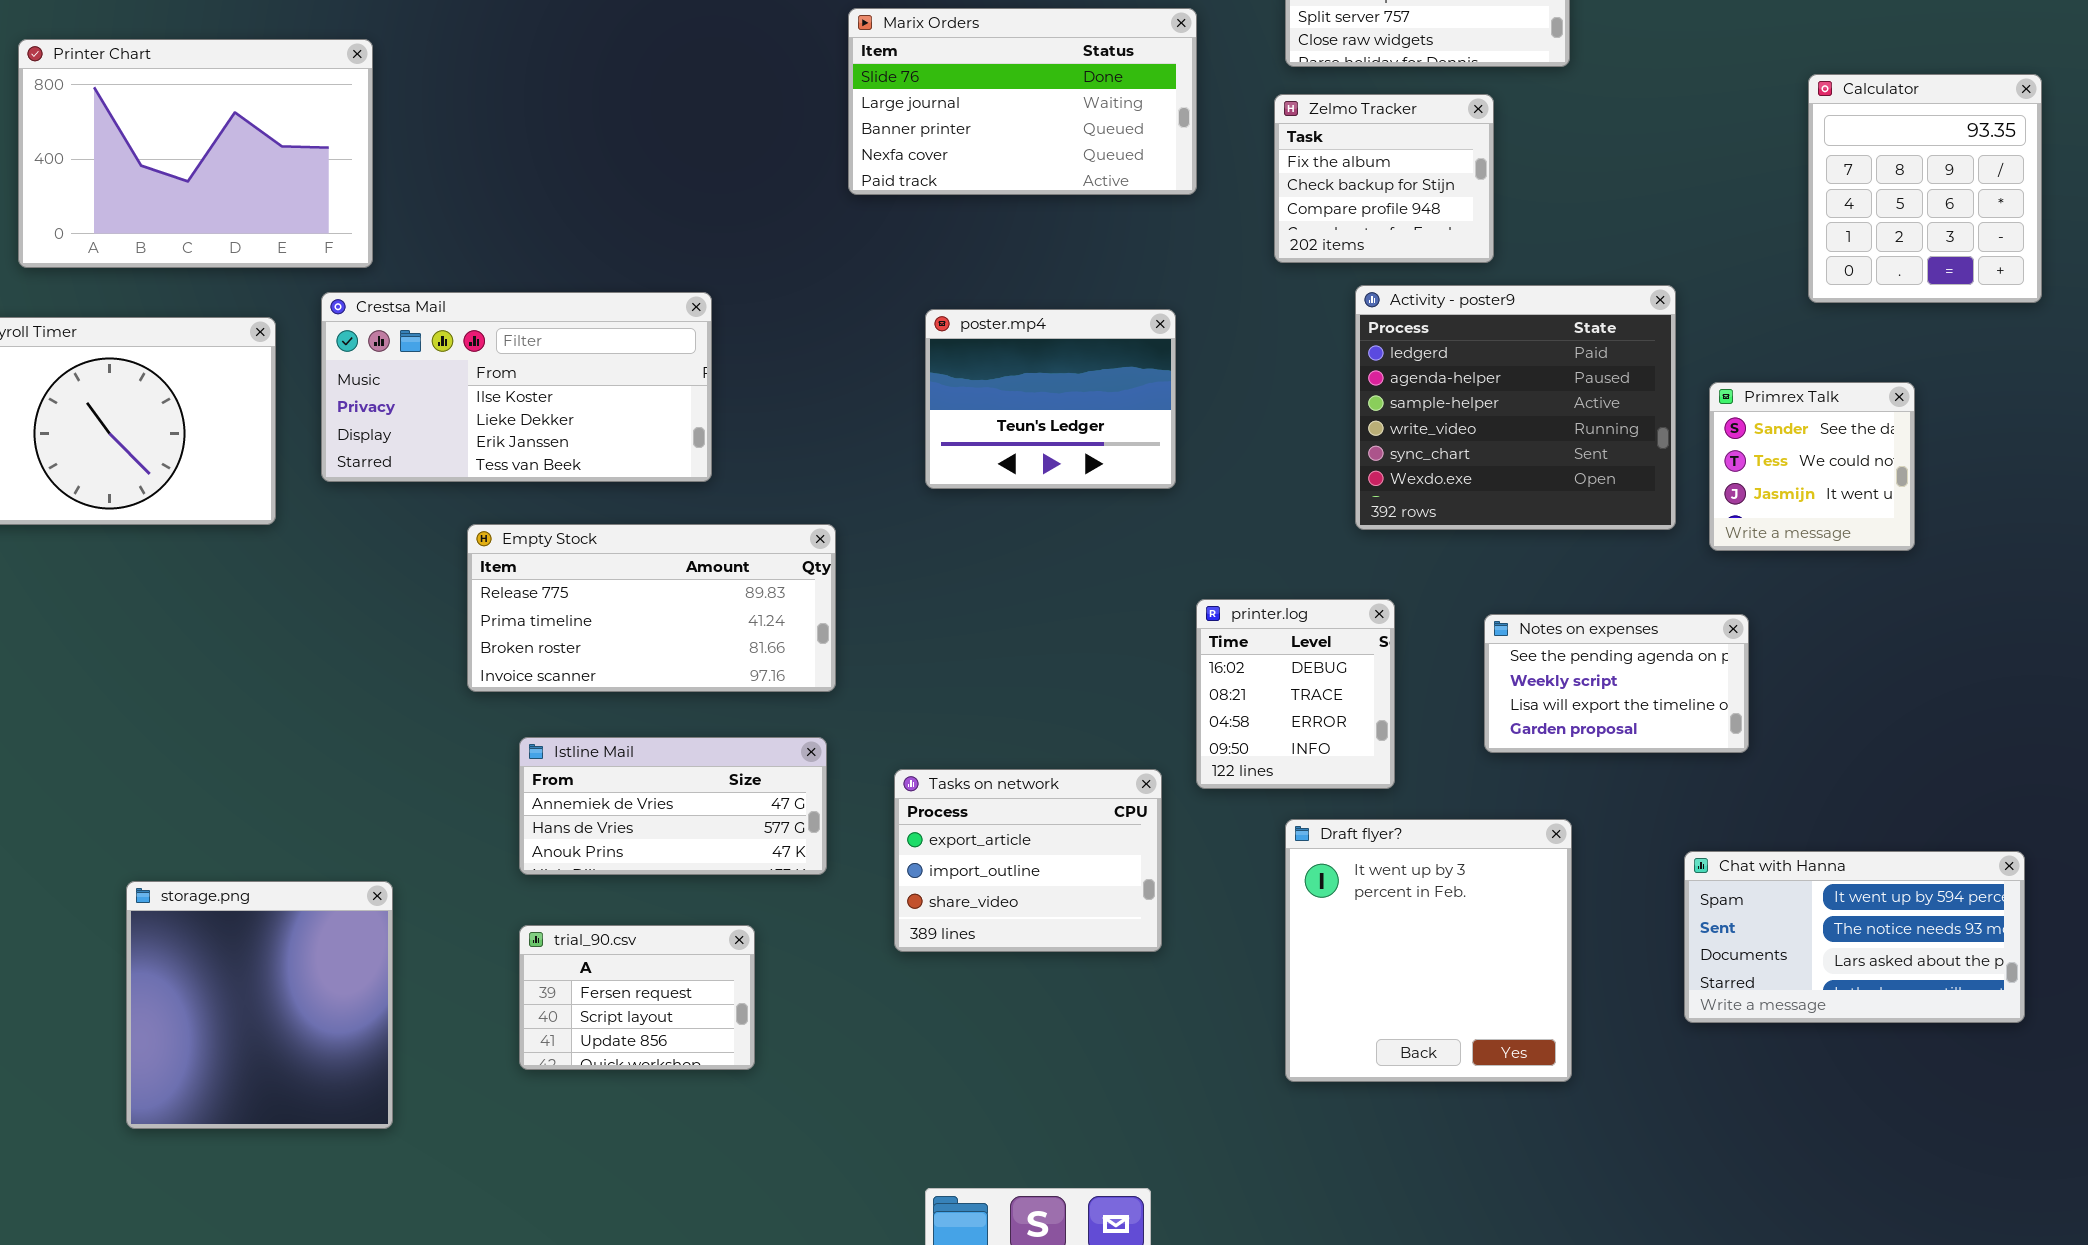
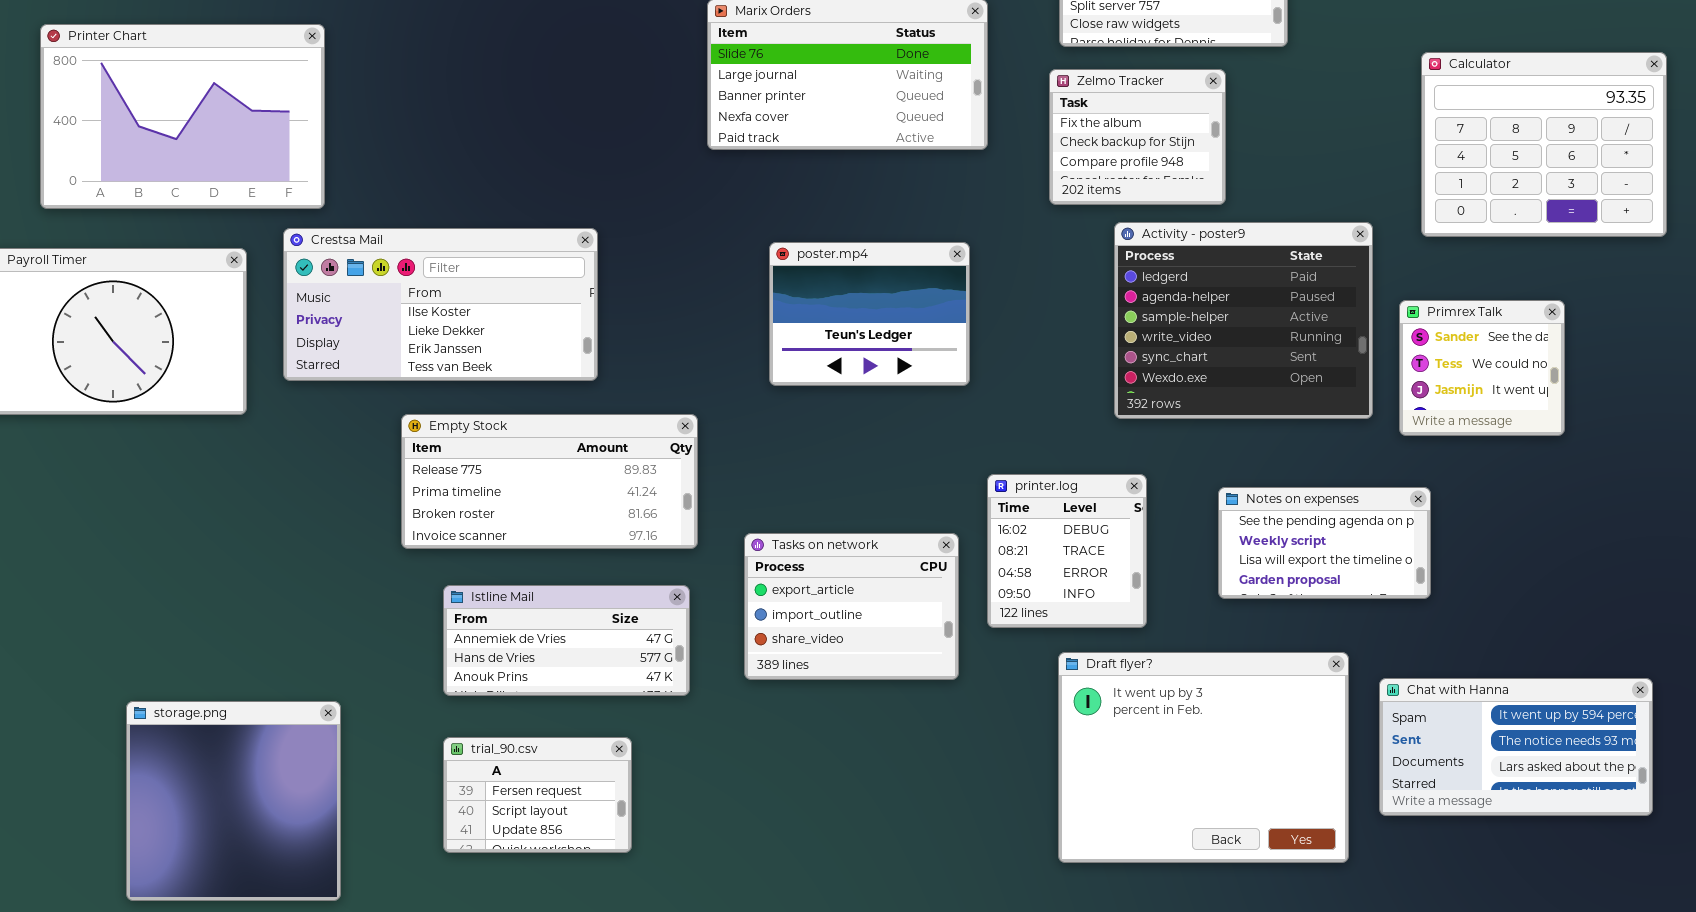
Calculator: [1808,74,2042,303] -> [1421,52,1667,237], resized
Tasks on network: [894,769,1162,952] -> [744,533,959,680], moved
Draft flyer?: [1285,819,1572,1082] -> [1058,652,1349,863], resized

